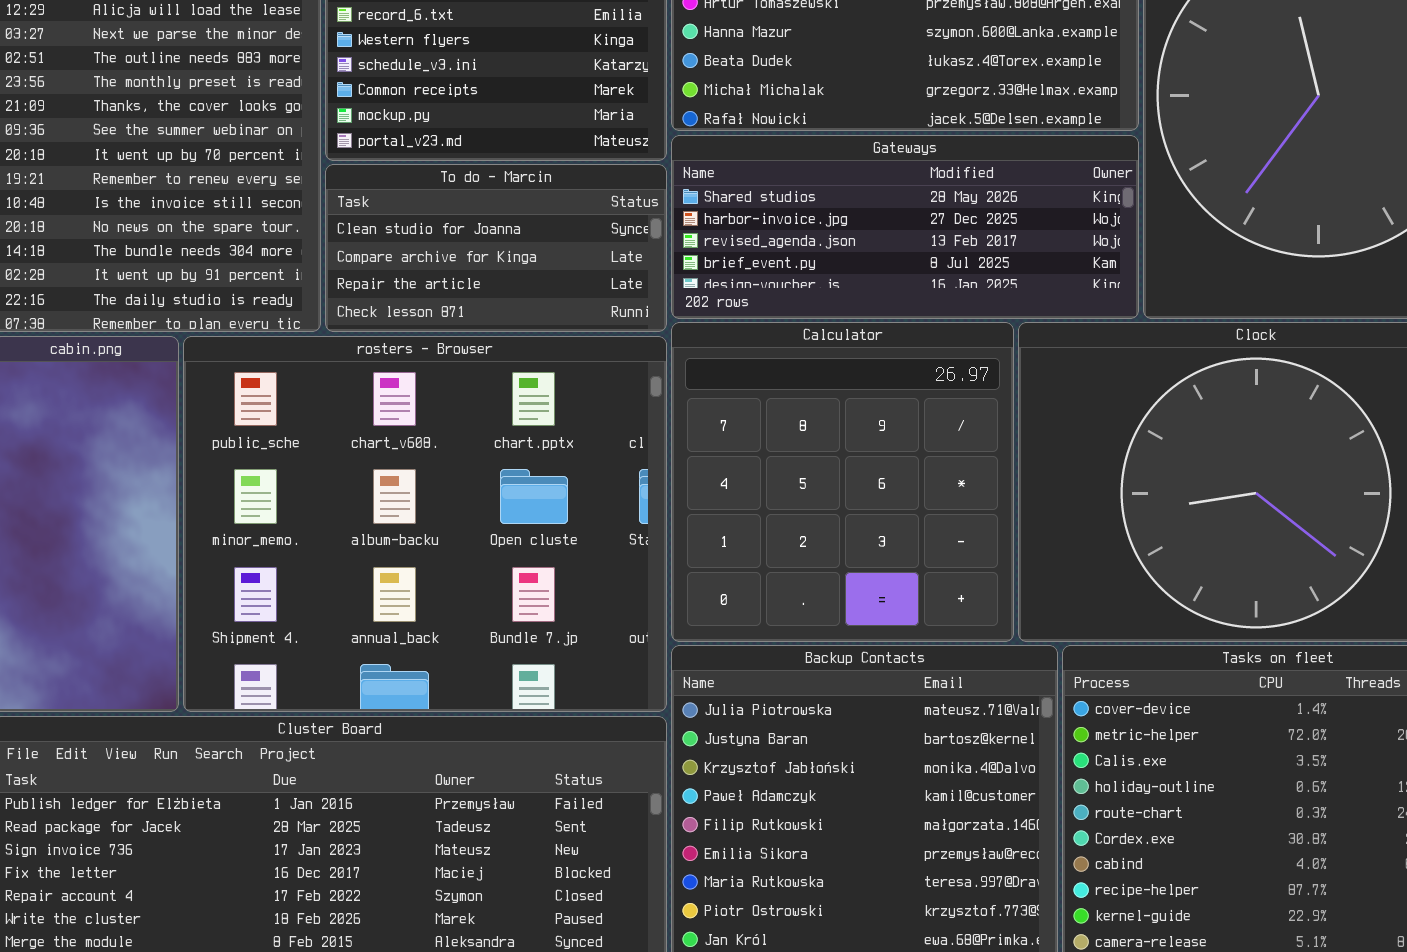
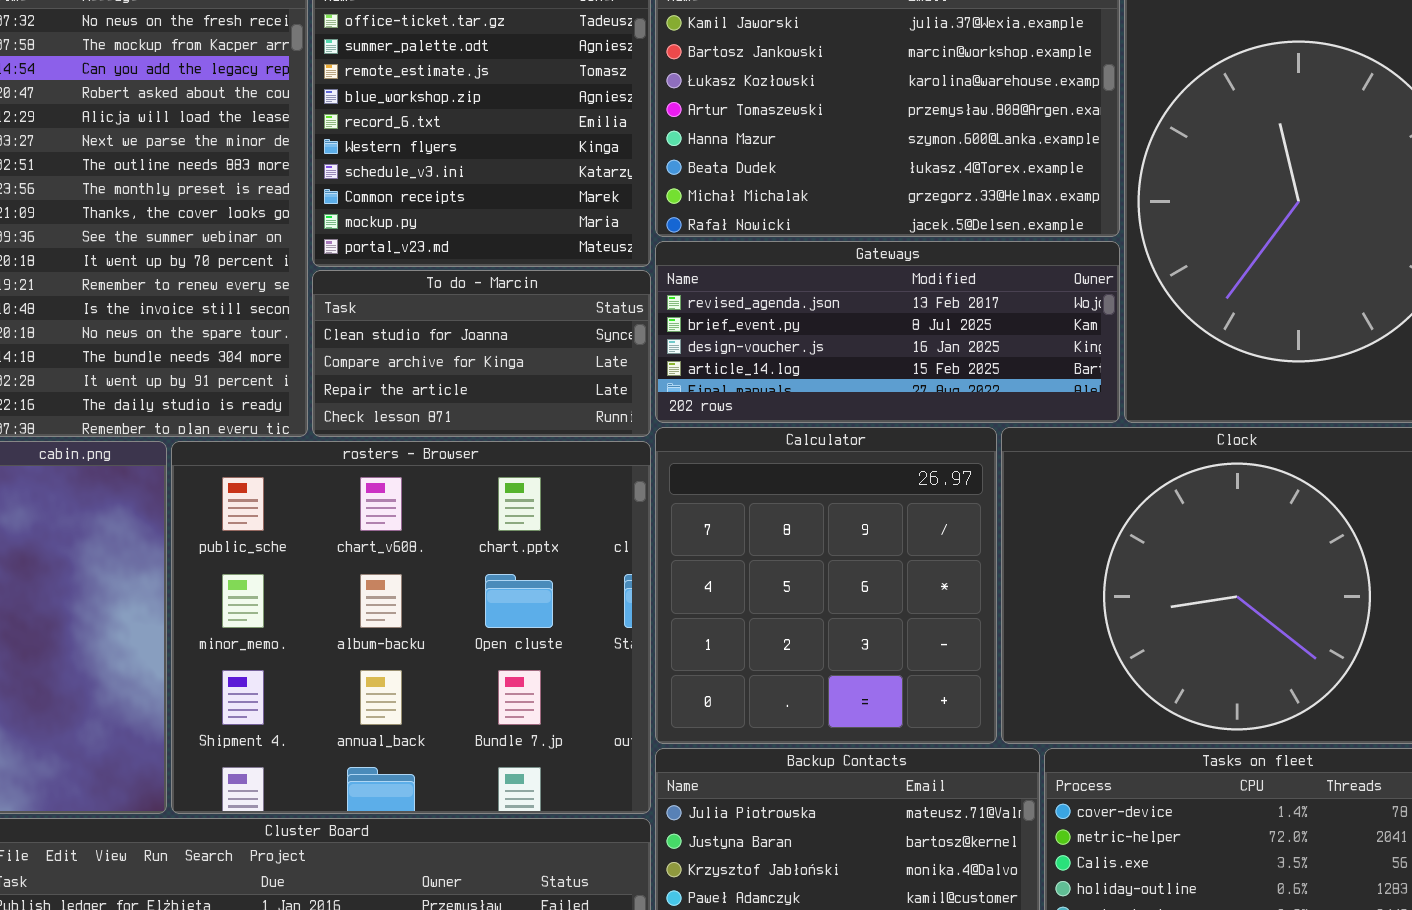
Gateways: [671,135,1139,319] -> [655,241,1120,423], scrolled down 2 rows

